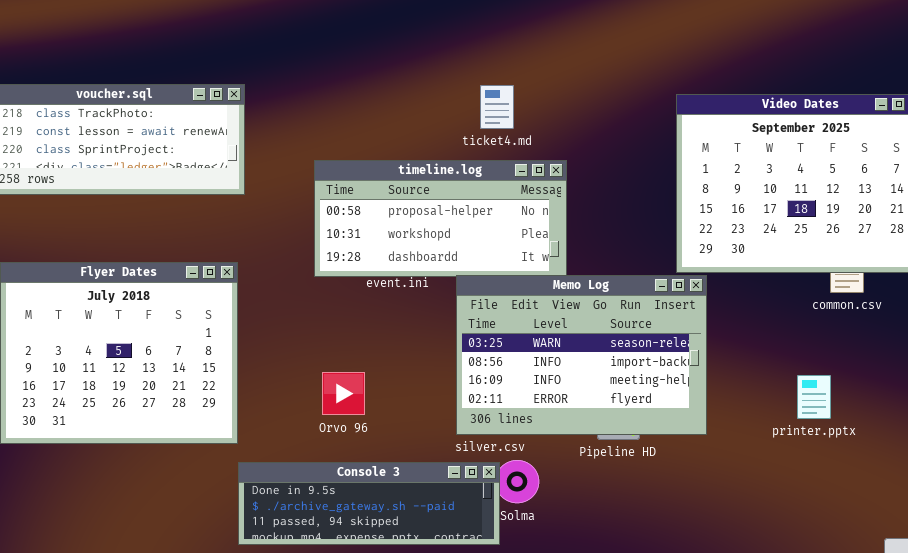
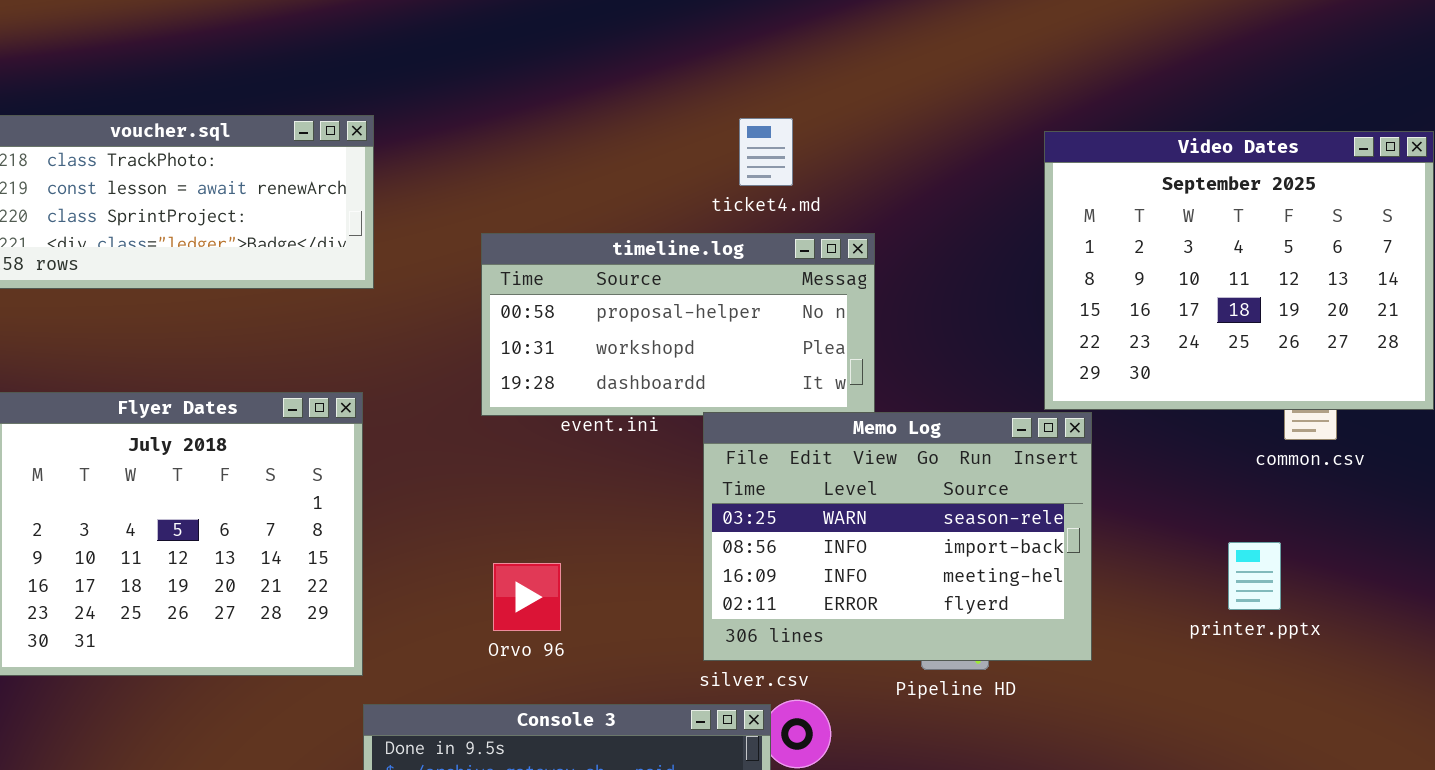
printer.pptx: [797,375,831,419] -> [1228,542,1281,610], moved

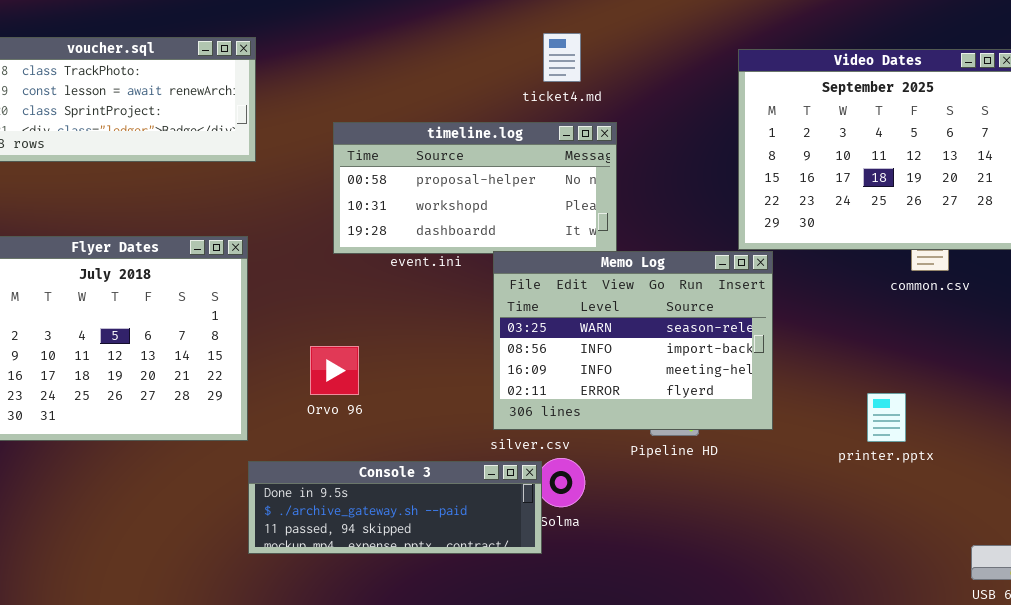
ticket4.md: [739,118,793,186] -> [543,33,581,82], moved
printer.pptx: [1228,542,1281,610] -> [867,393,906,442], moved
Orvo 96: [493,563,561,631] -> [310,346,359,395], moved

